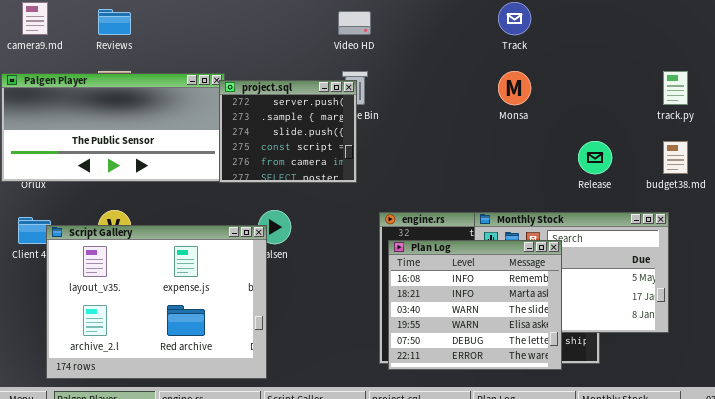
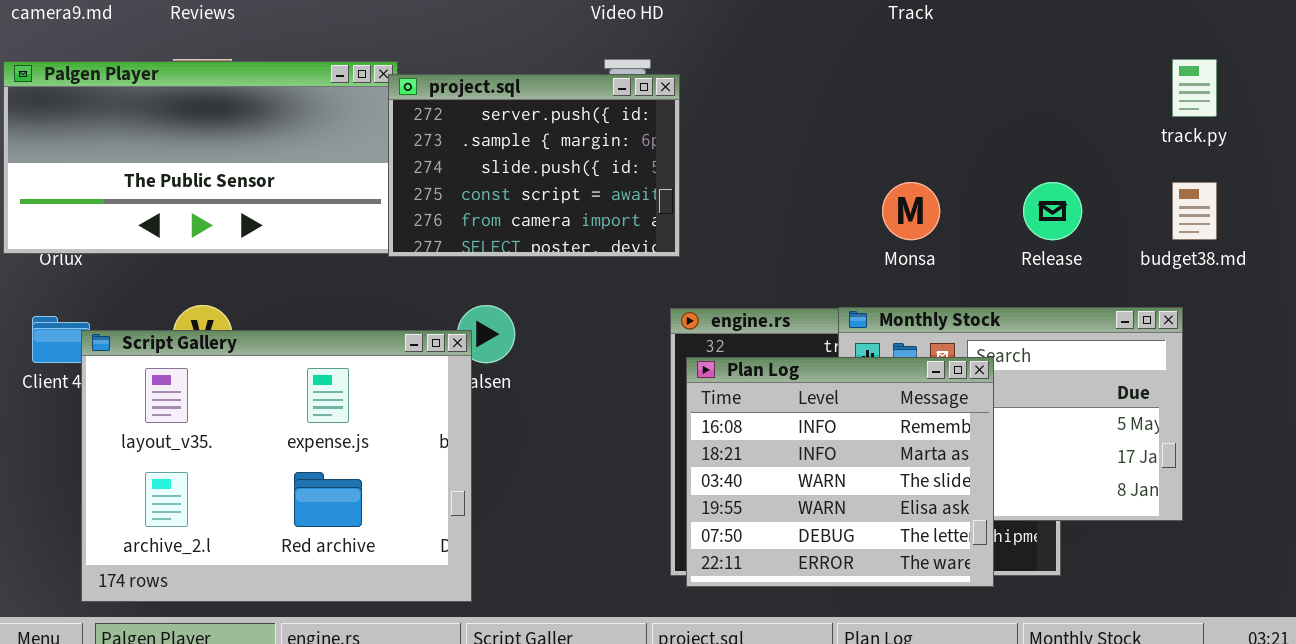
Monsa: [498,71,531,105] -> [882,182,940,240], moved
project.sql: [219,80,357,183] -> [388,74,680,257], resized

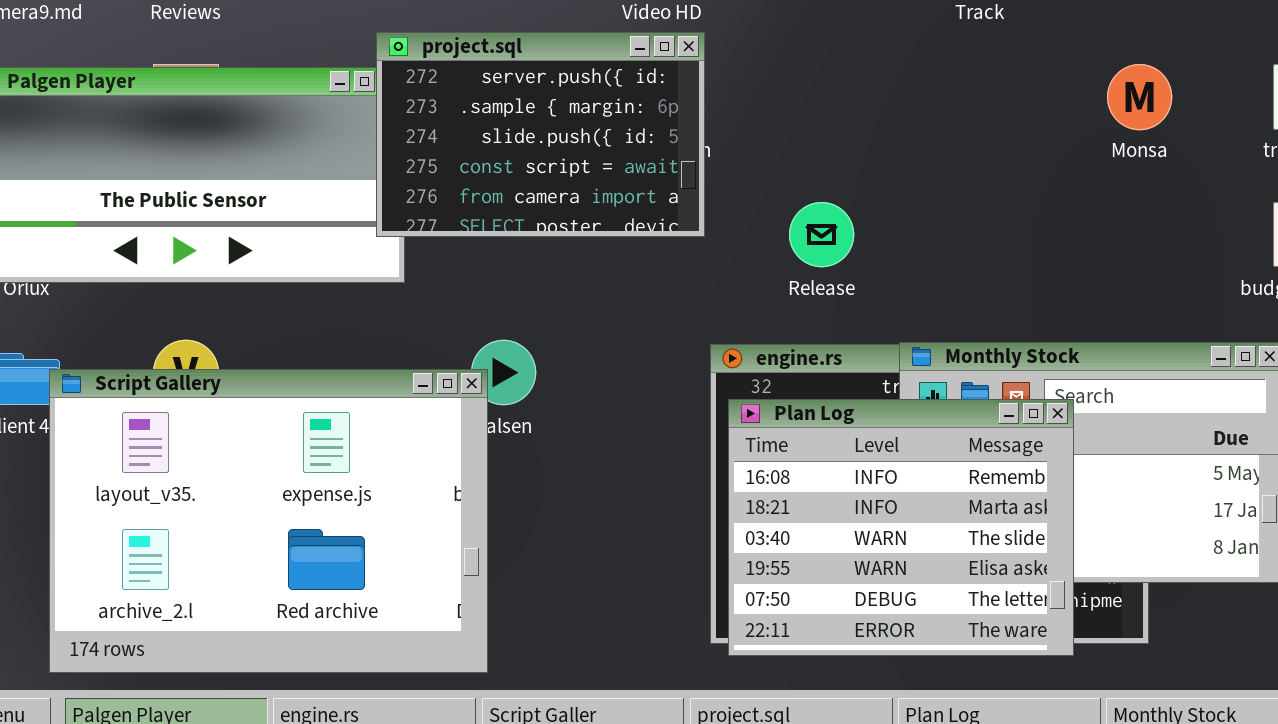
project.sql: [388,74,680,257] -> [376,32,705,237], moved
Monsa: [882,182,940,240] -> [1107,64,1172,130], moved
Release: [1023,182,1082,240] -> [789,202,854,267], moved

